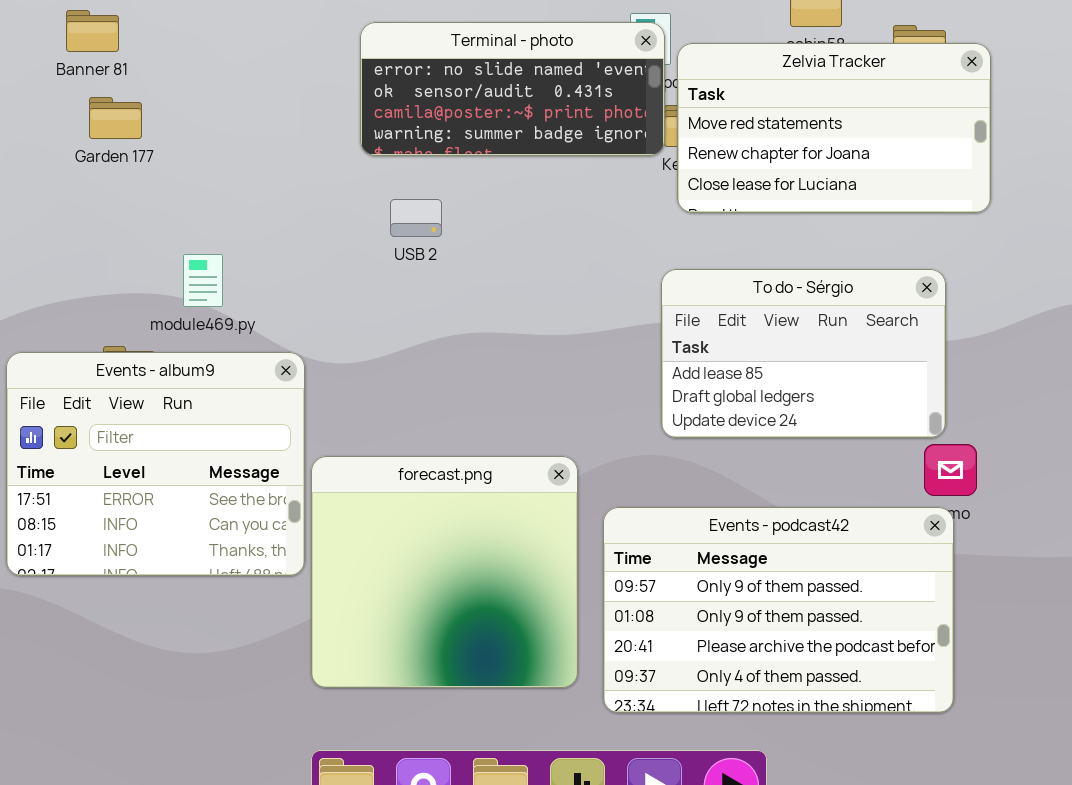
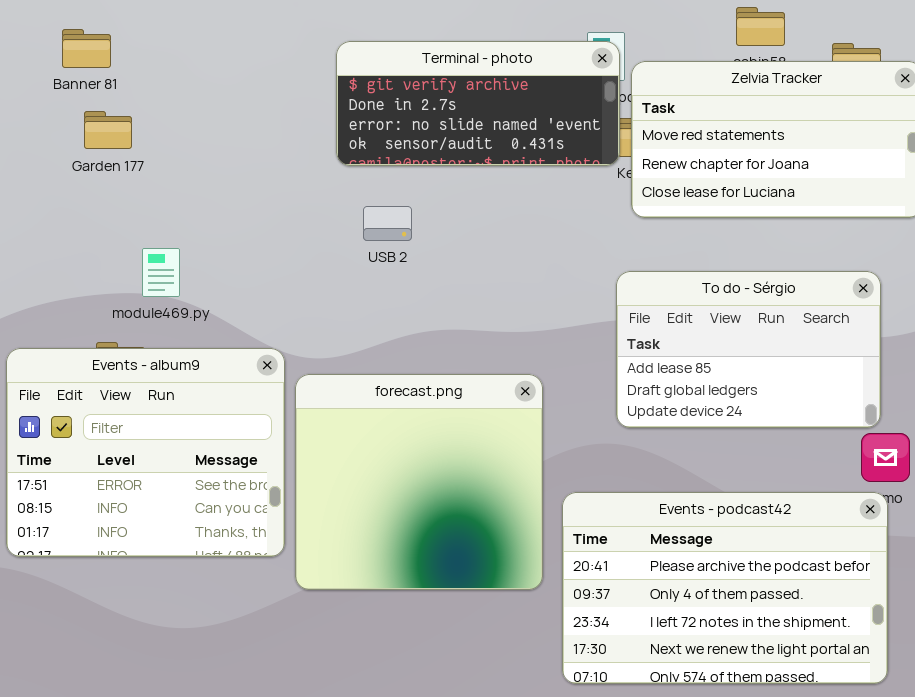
Terminal - photo: [360,22,665,156] -> [336,41,620,166], scrolled up 2 rows
module469.py: [183,254,223,307] -> [142,248,180,297], moved
forecast.png: [311,456,578,688] -> [295,374,543,590], moved
Events - podcast42: [603,507,954,713] -> [562,492,888,684], scrolled down 2 rows

